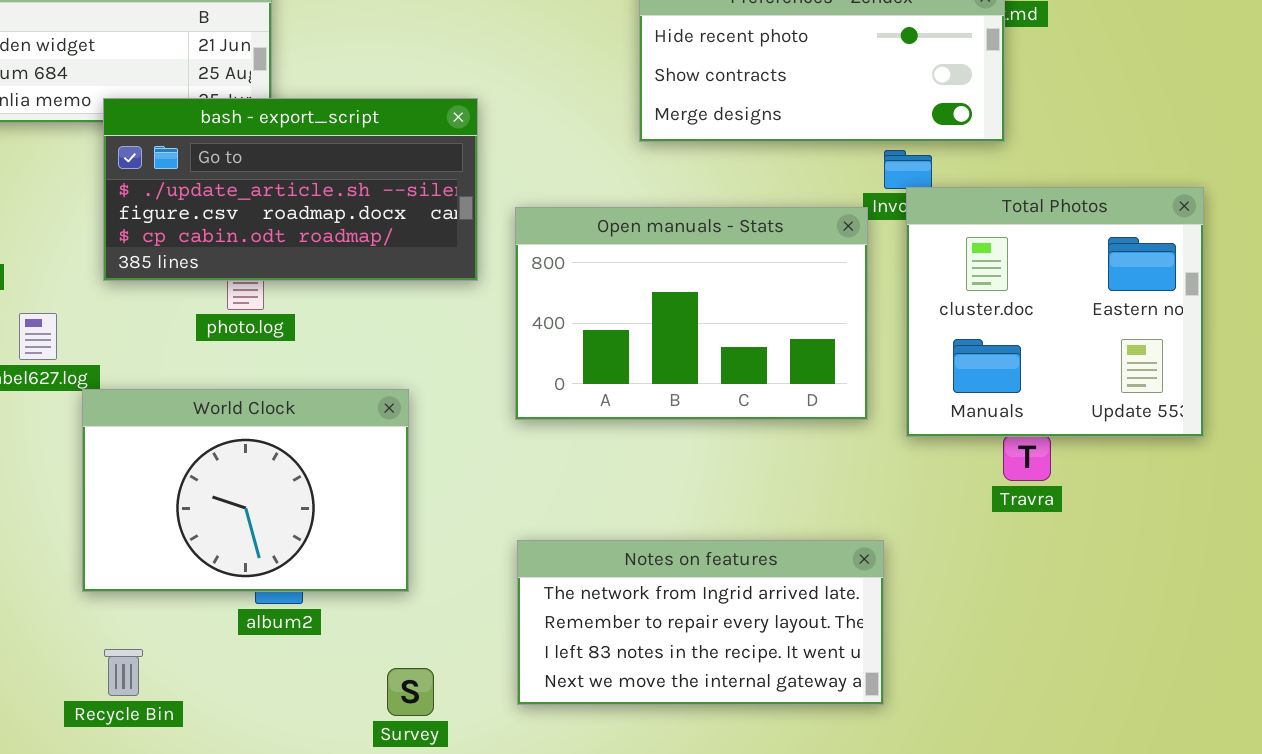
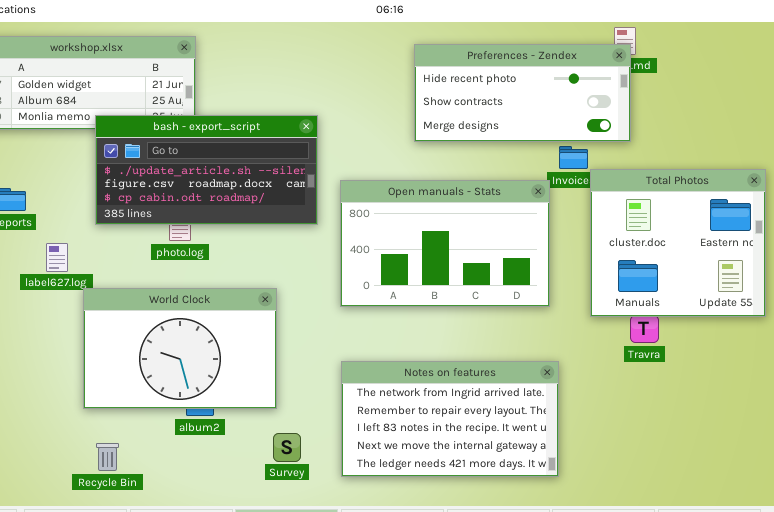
Total Photos: [906,187,1204,437] -> [590,169,766,317], moved
Notes on features: [517,540,884,705] -> [341,361,559,477], resized
Survey: [387,668,434,716] -> [273,433,301,462], moved

